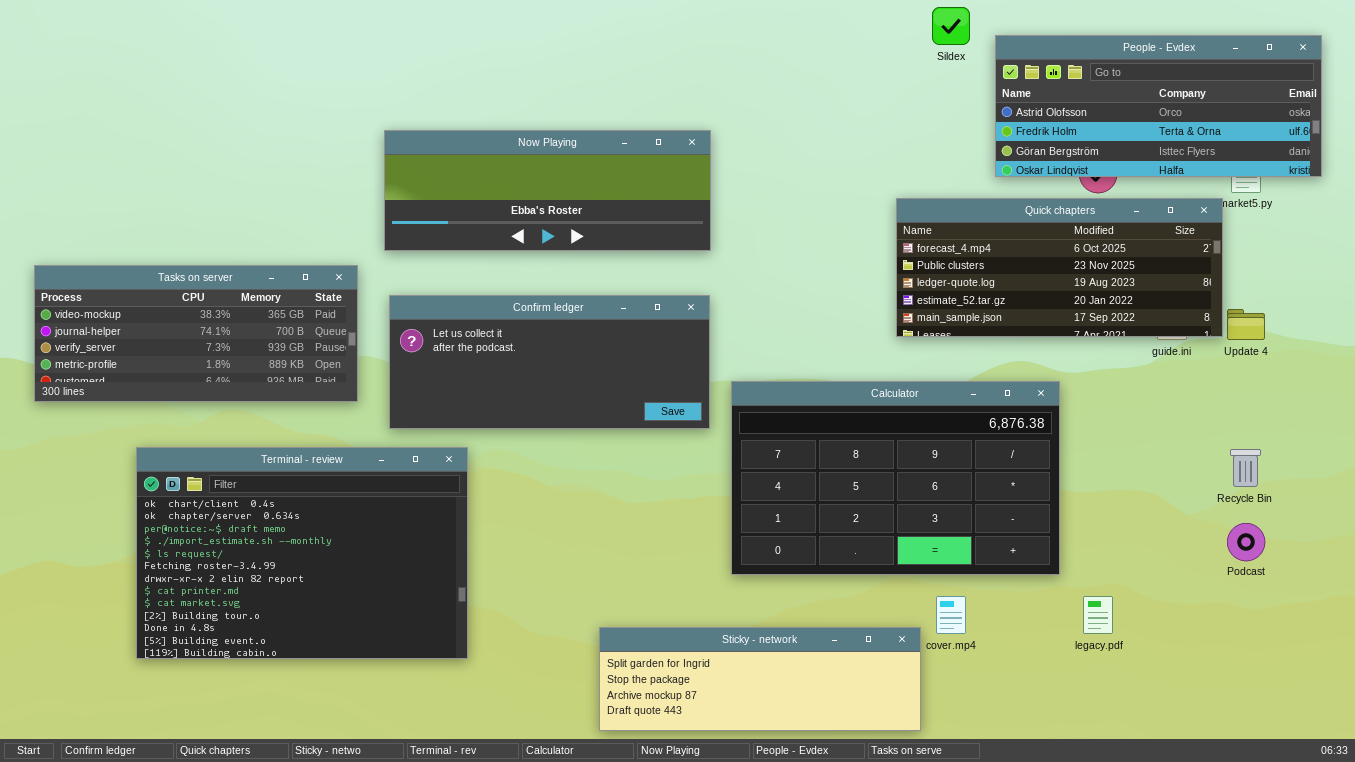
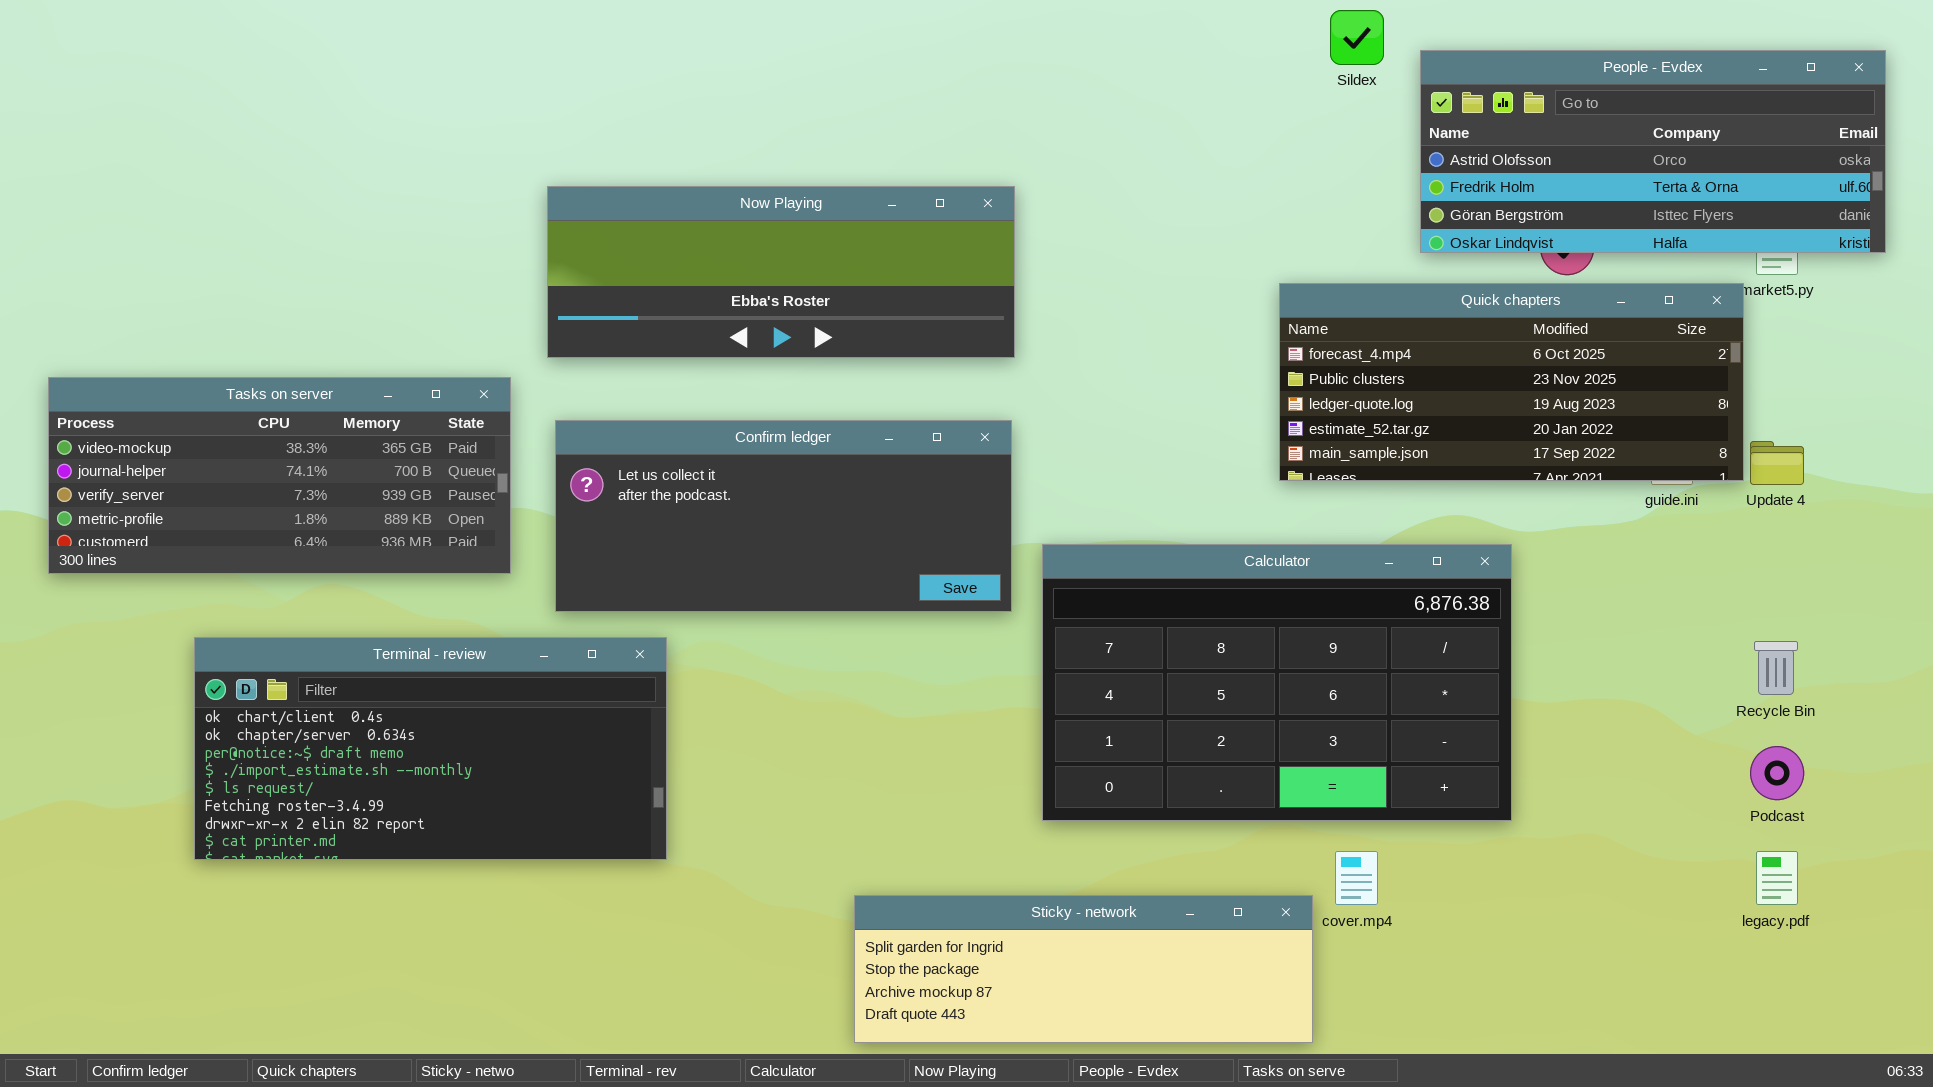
Terminal - review: [136,447,468,659] -> [194,637,667,860], resized
legacy.pdf: [1083,596,1113,634] -> [1756,851,1798,905], moved

